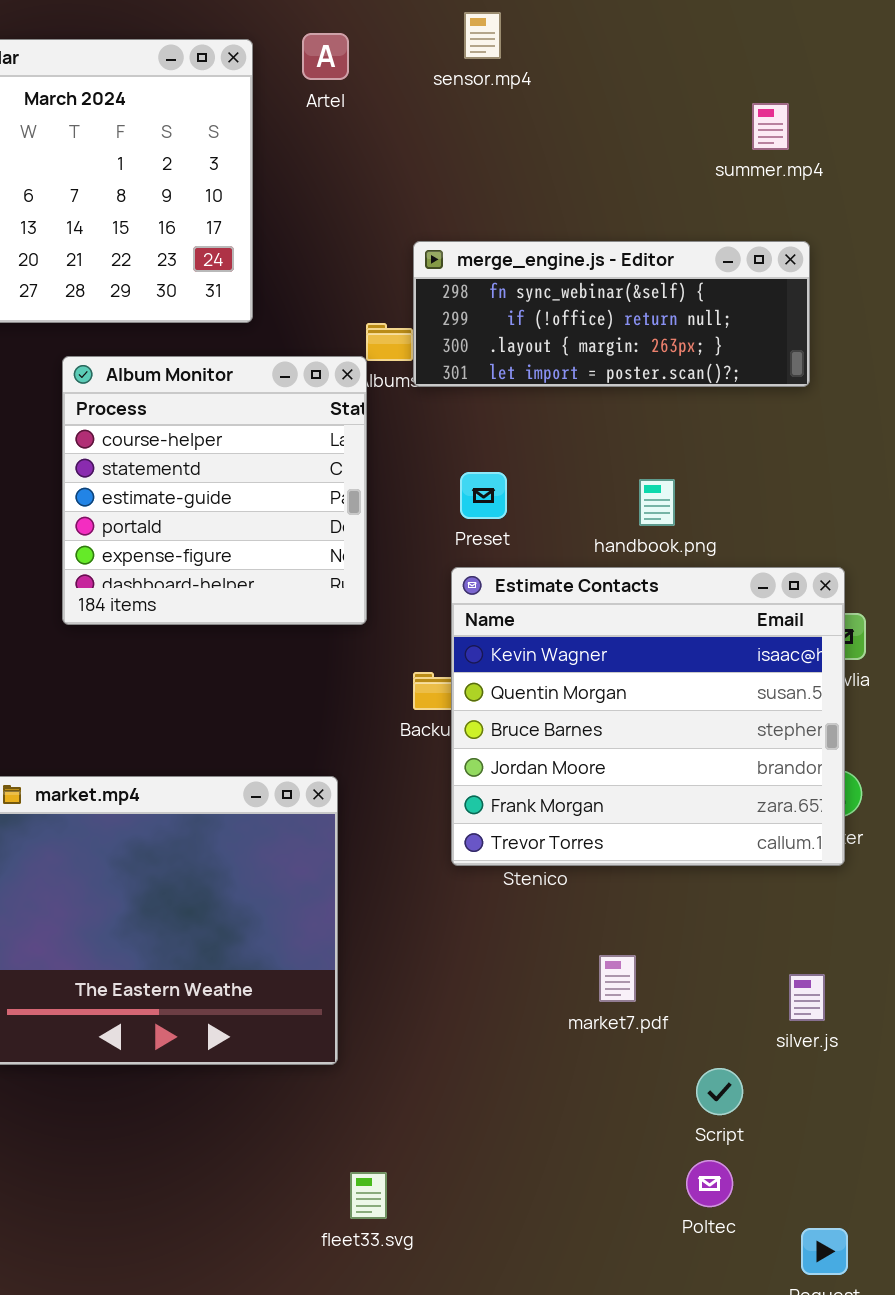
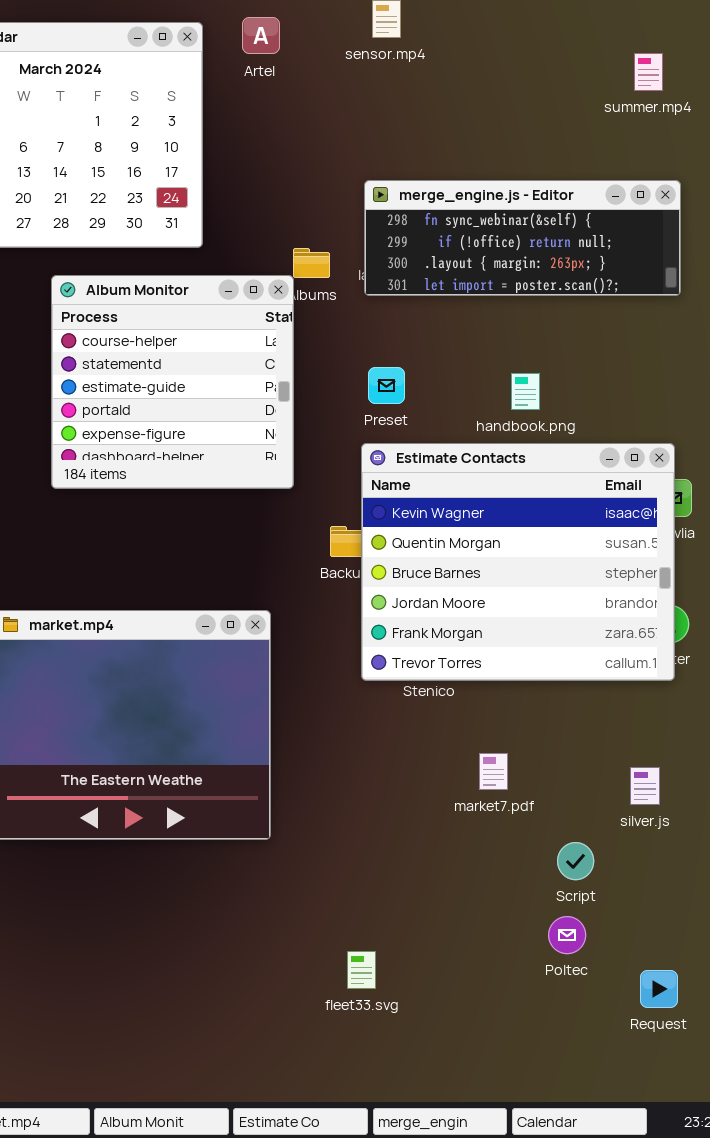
summer.mp4: [752,103,789,150] -> [634,53,663,91], moved
merge_engine.js - Editor: [413,241,810,387] -> [364,180,681,296], moved
fleet33.svg: [350,1172,387,1219] -> [347,951,376,989], moved

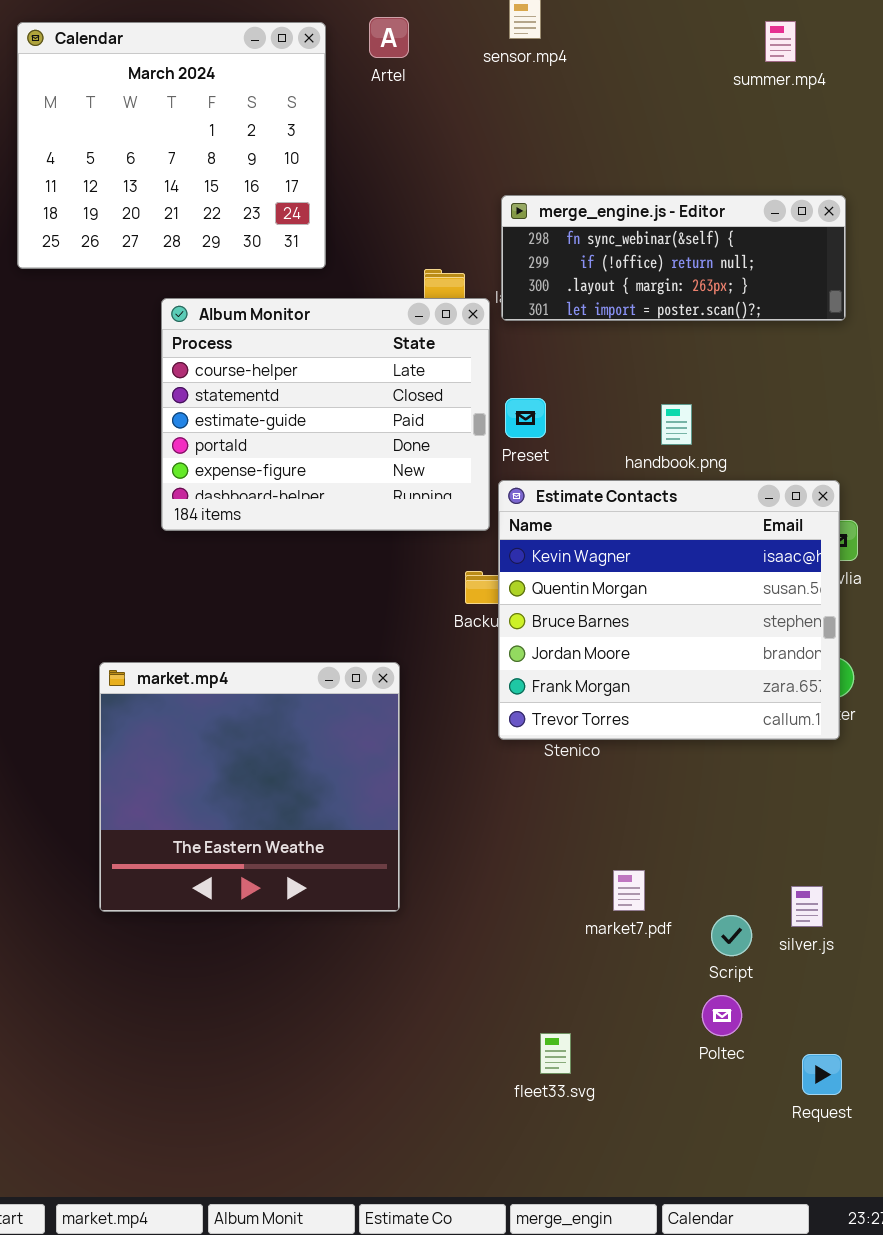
summer.mp4: [634,53,663,91] -> [765,21,796,62], moved
Album Monitor: [51,275,294,489] -> [161,298,490,531], resized
market7.pdf: [479,753,508,790] -> [613,870,645,911], moved
silver.js: [630,767,660,805] -> [791,886,823,927], moved
fleet33.svg: [347,951,376,989] -> [540,1033,571,1074], moved

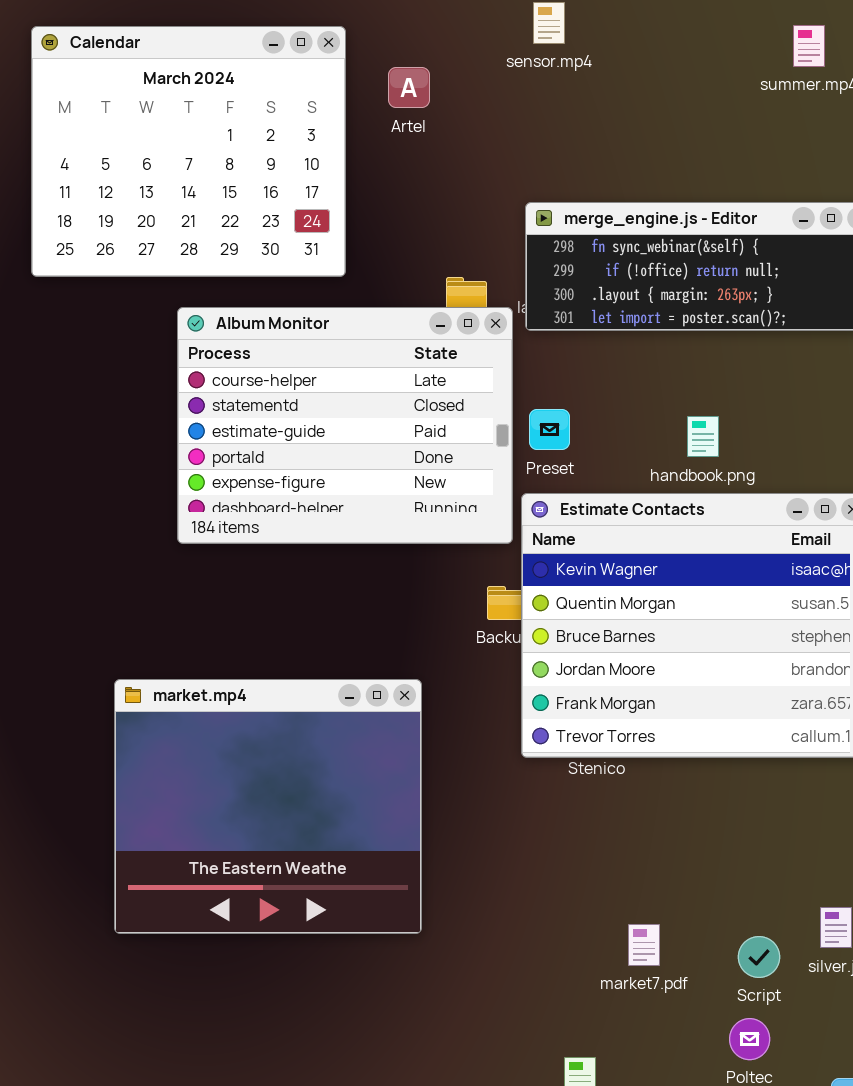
Artel: [369,17,409,58] -> [388,67,430,108], moved
market7.pdf: [613,870,645,911] -> [628,924,660,966], moved

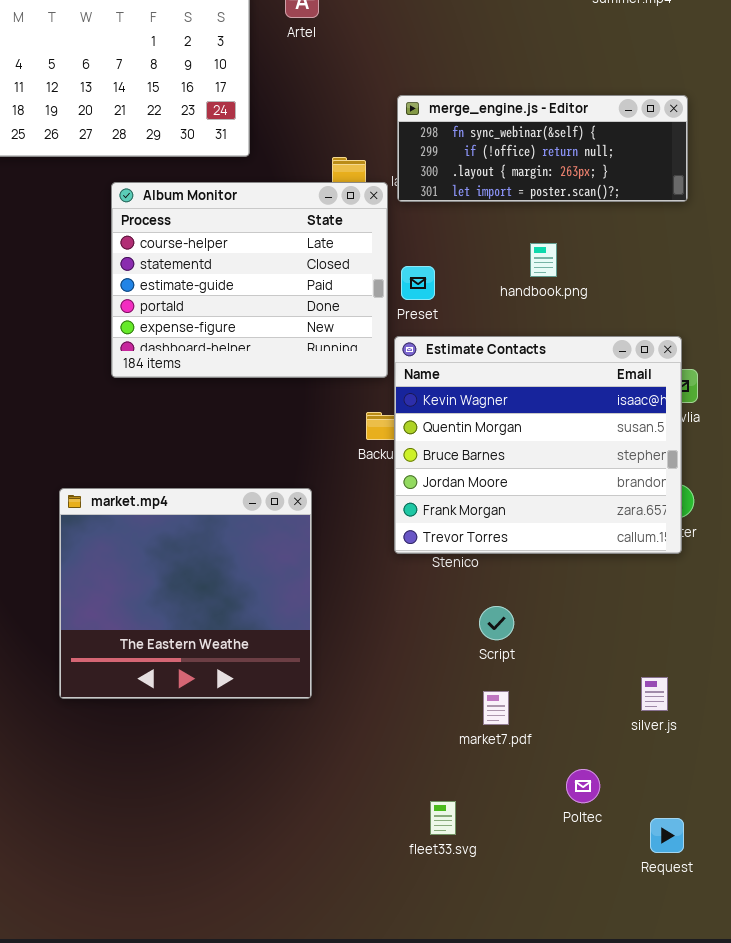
handbook.png: [687,416,719,457] -> [530,243,557,277], moved
Script: [738,936,780,978] -> [479,606,514,640], moved

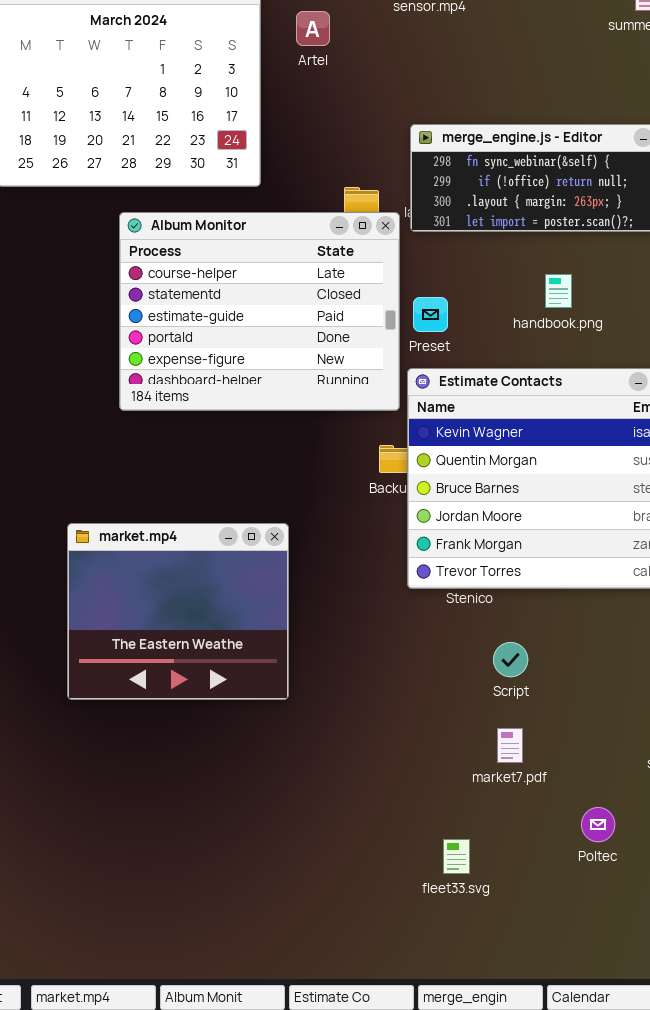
market.mp4: [59,488,312,699] -> [67,523,289,700], resized

